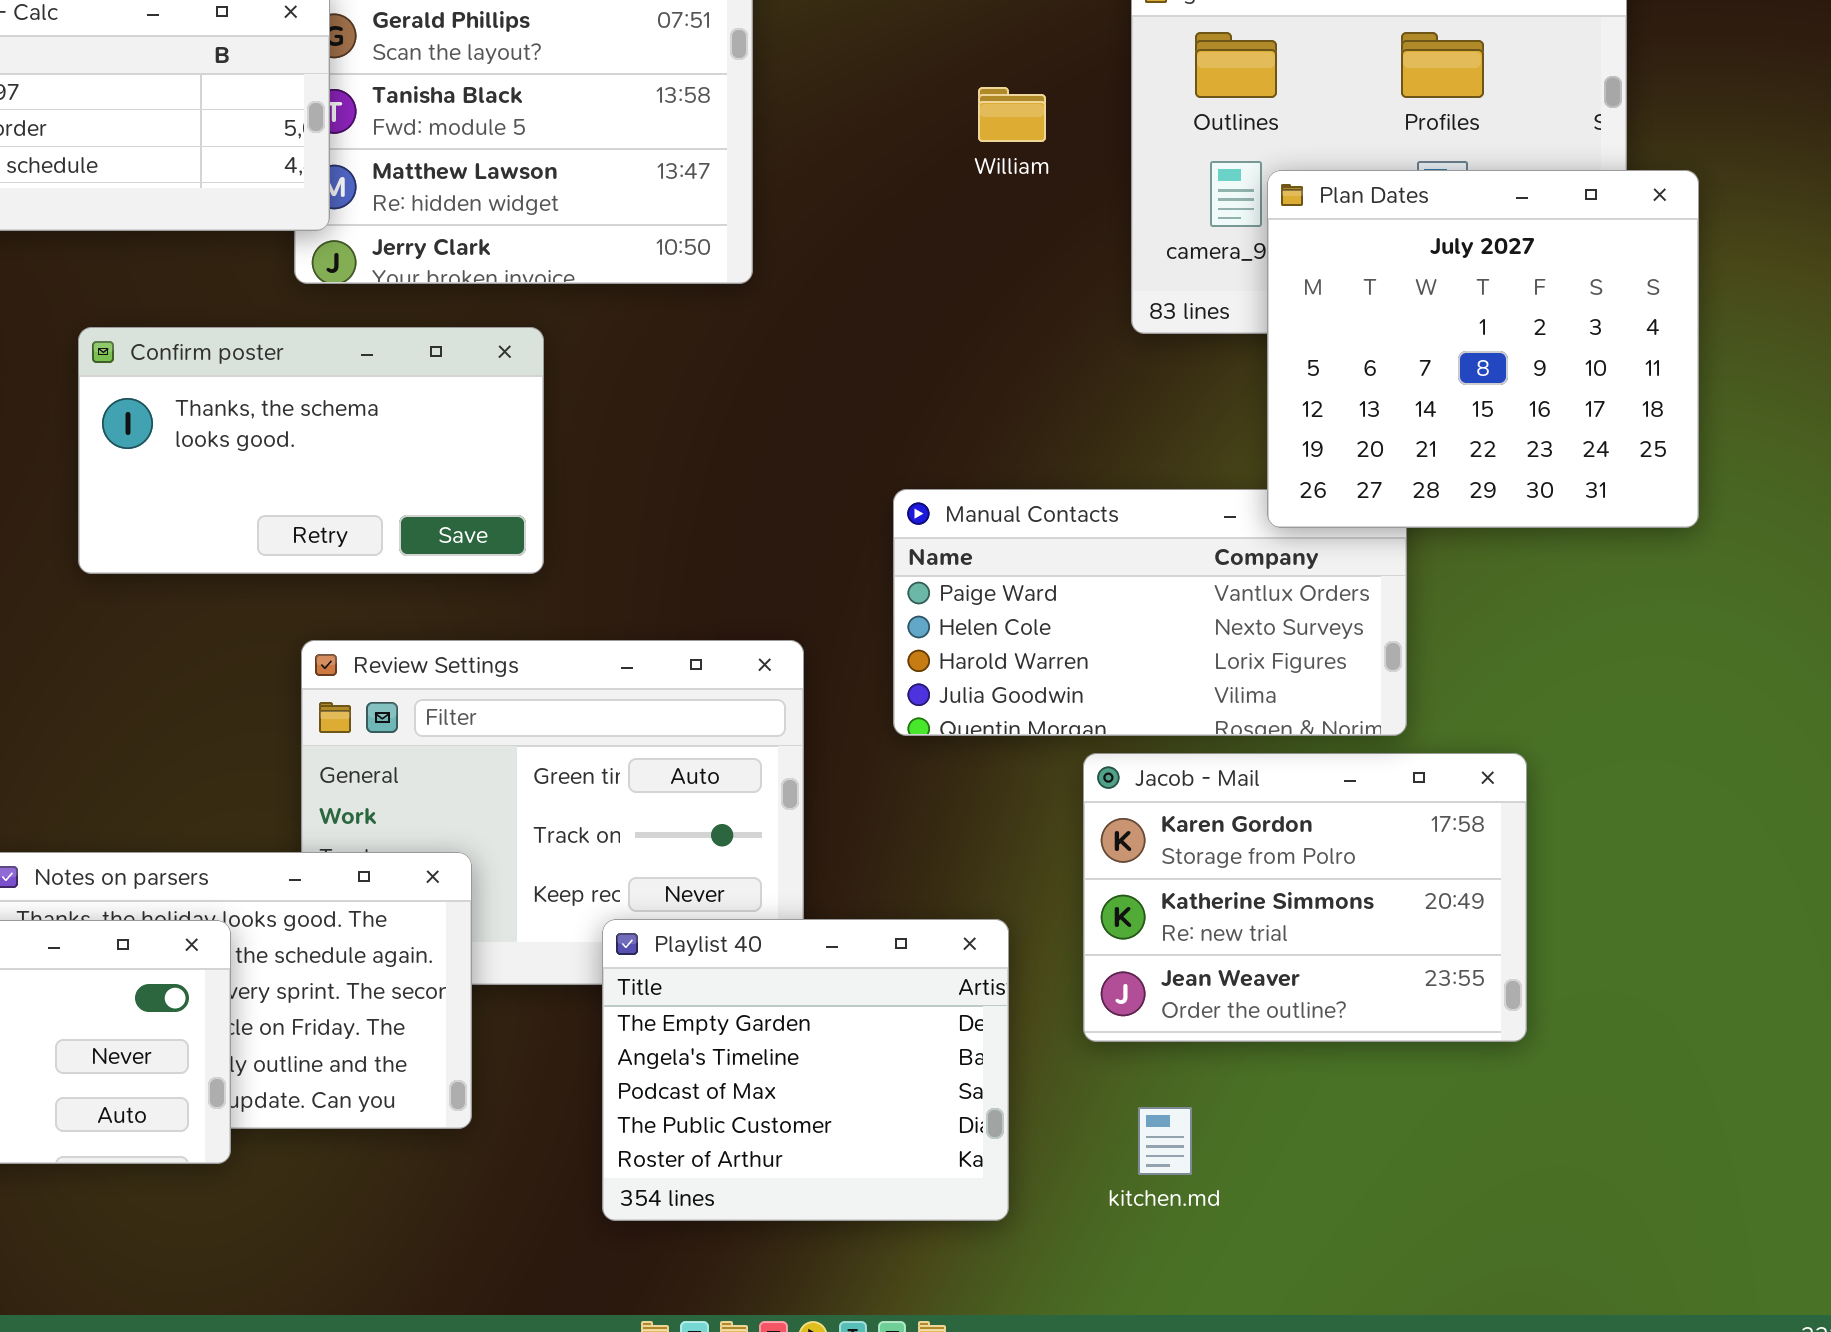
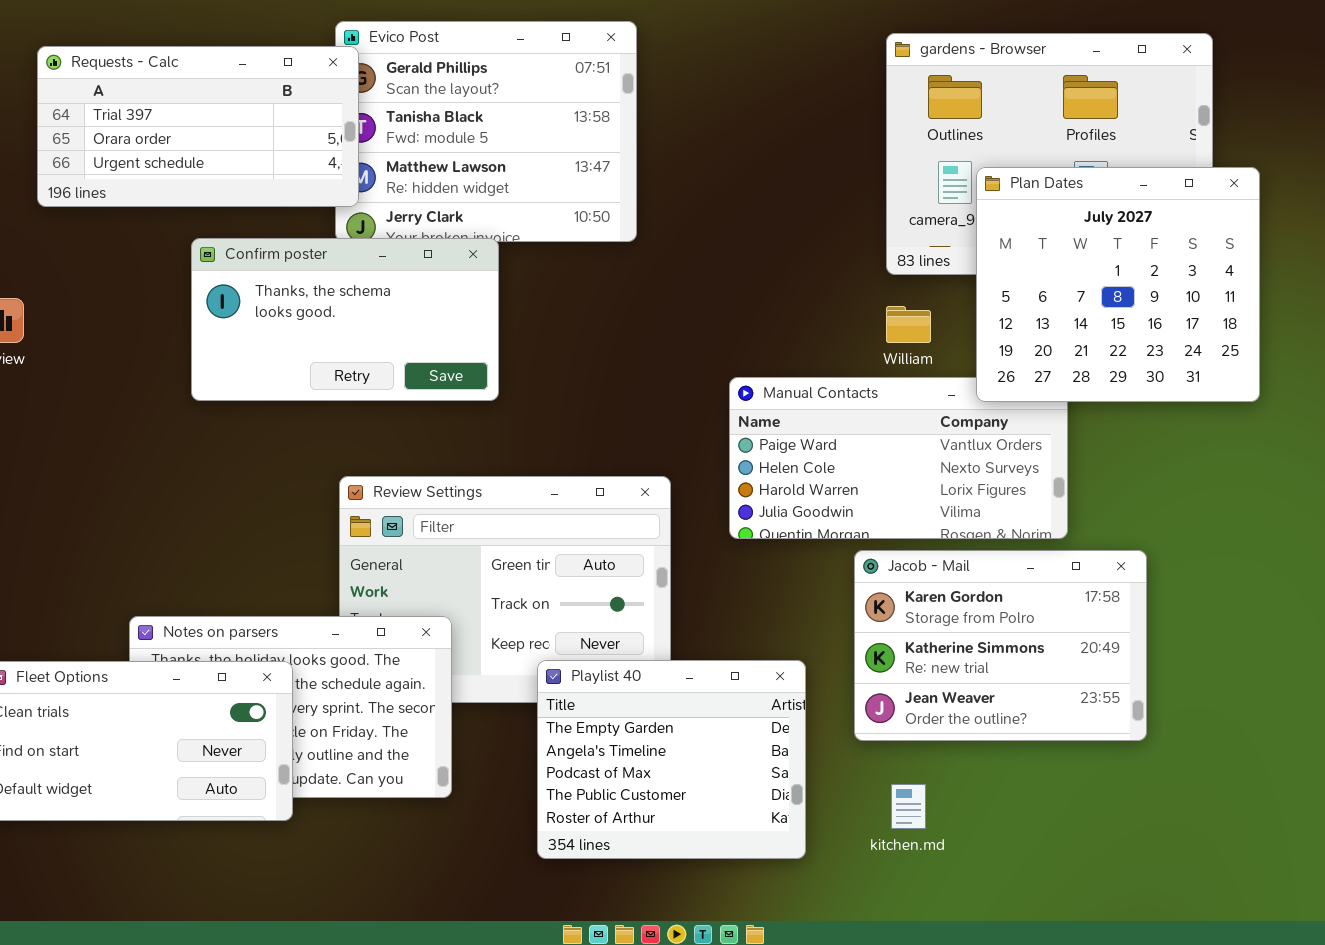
William: [978,87,1046,142] -> [886,306,931,343], moved
Confirm poster: [78,327,544,574] -> [191,238,499,401], moved

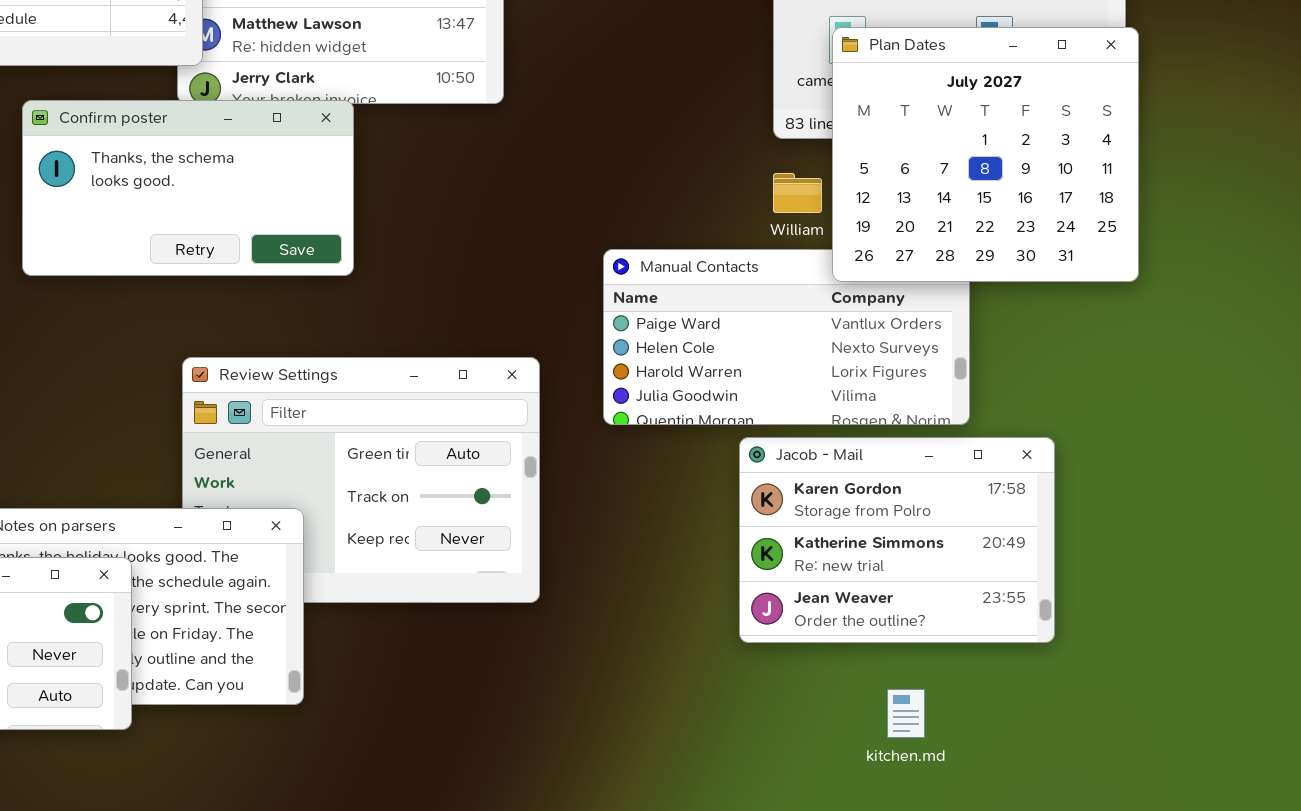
Plan Dates: [976,167,1260,402] -> [832,27,1139,282], moved
Playlist 40: [537,660,806,859] -> none, closed
kitchen.md: [891,784,926,829] -> [887,689,925,738], moved

